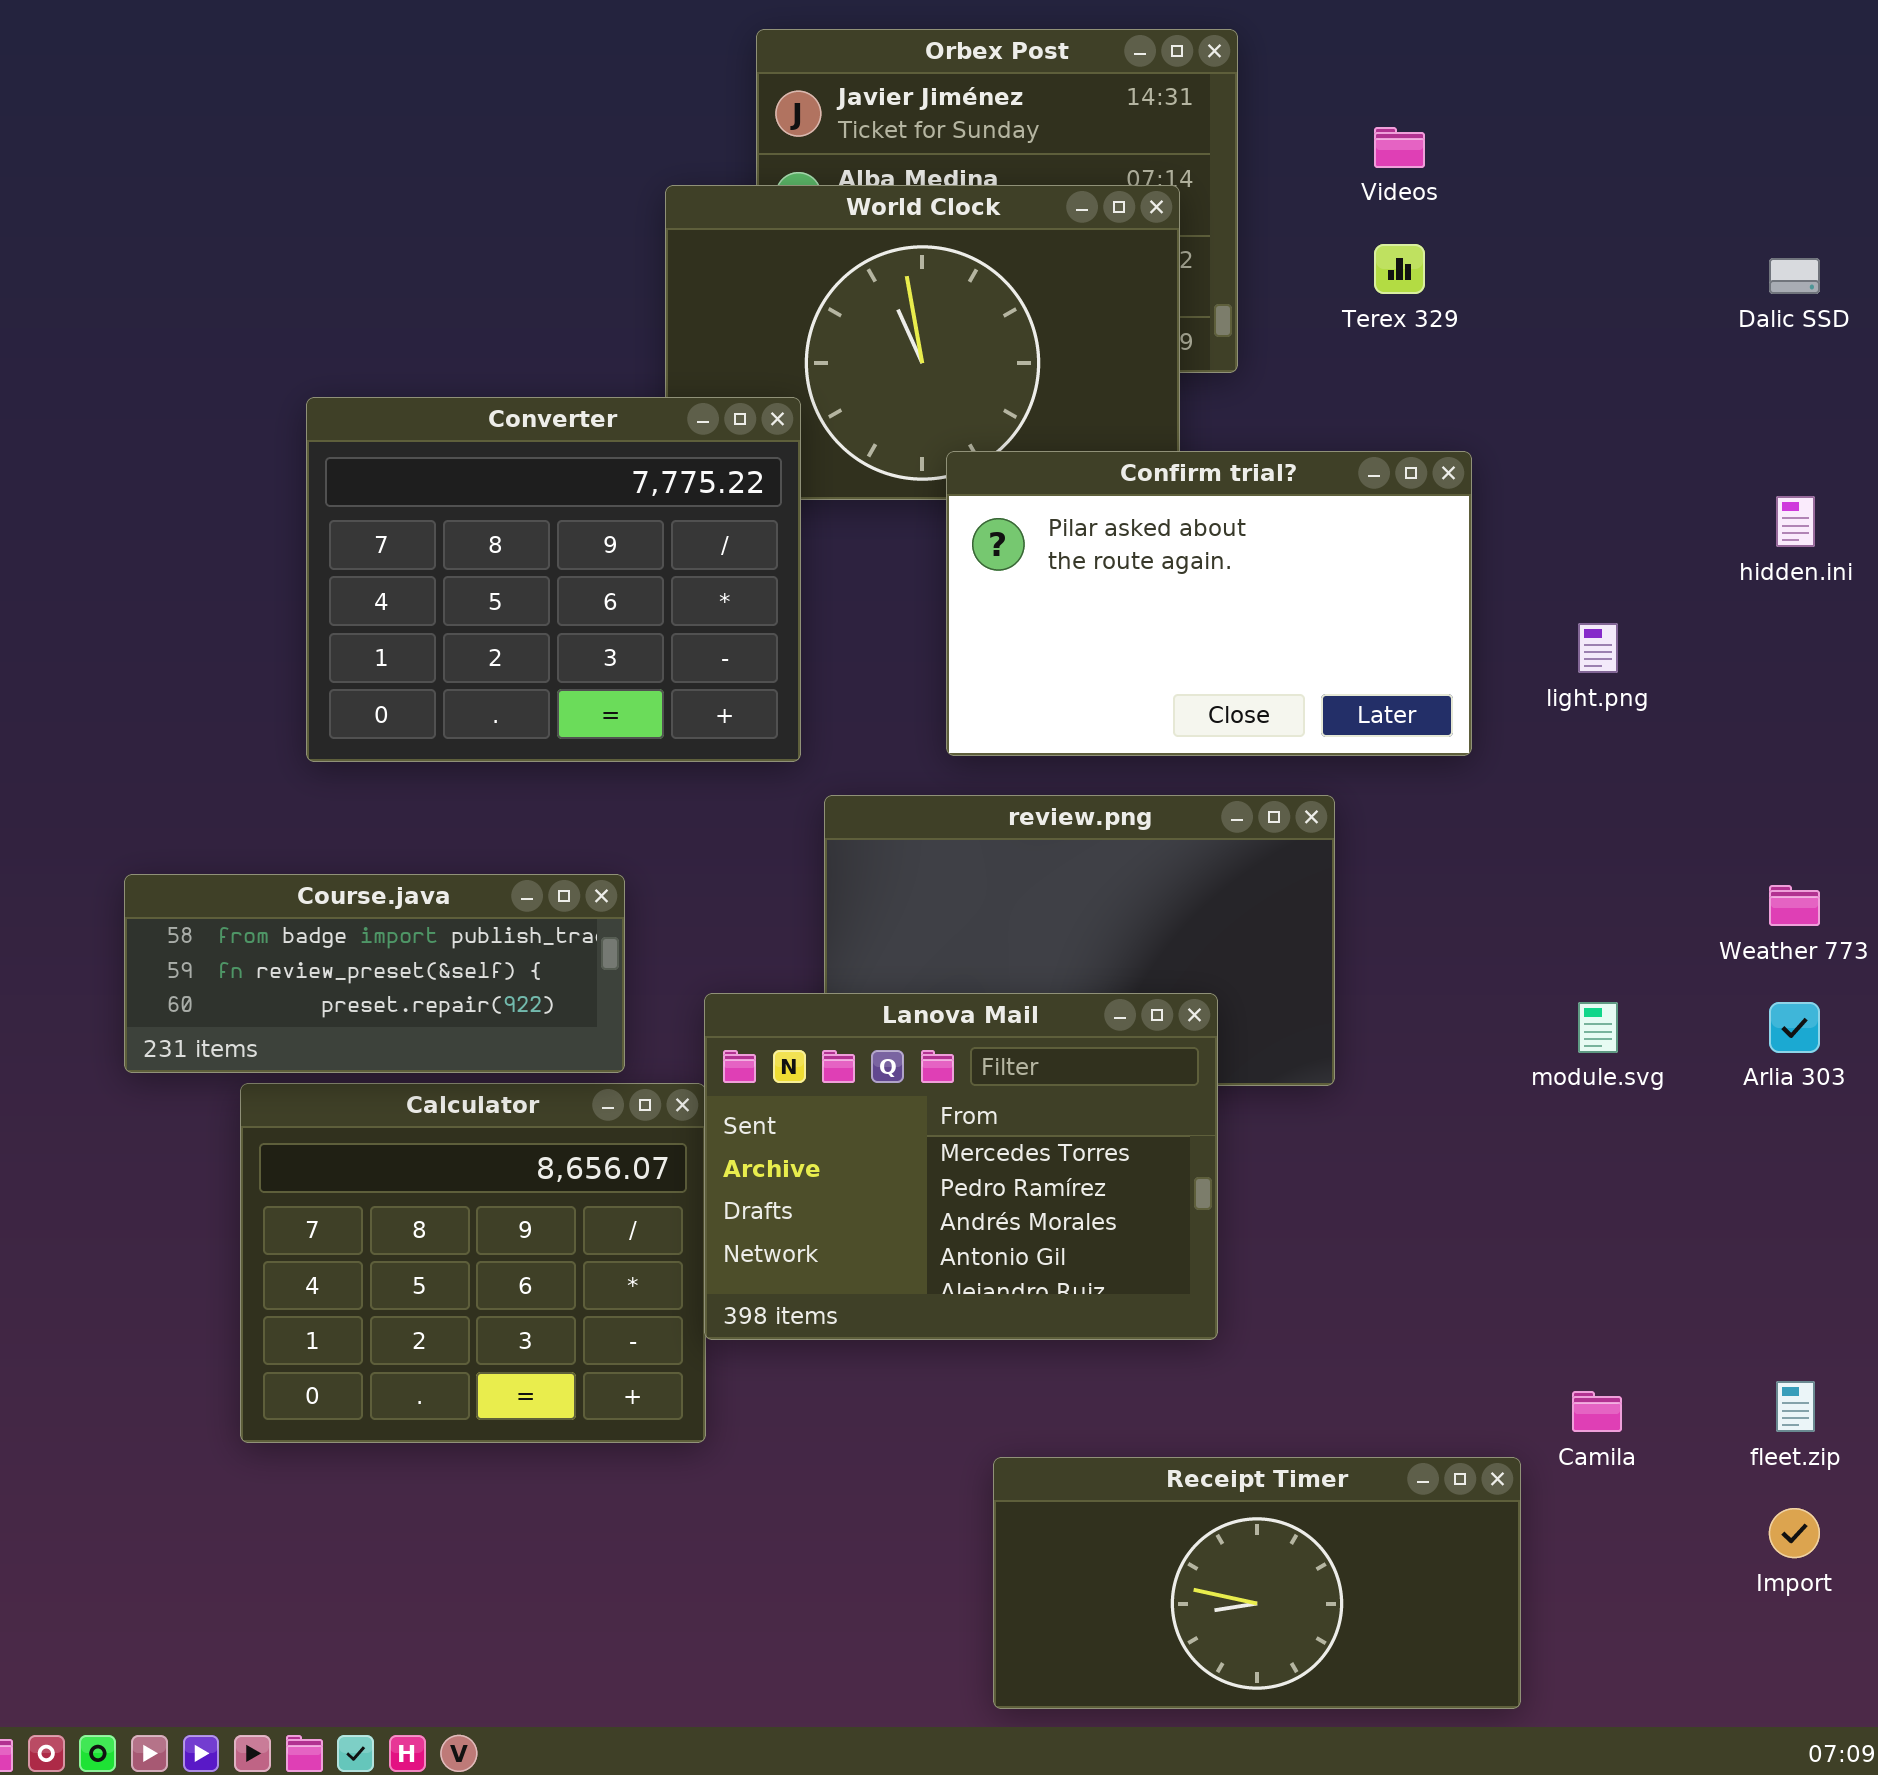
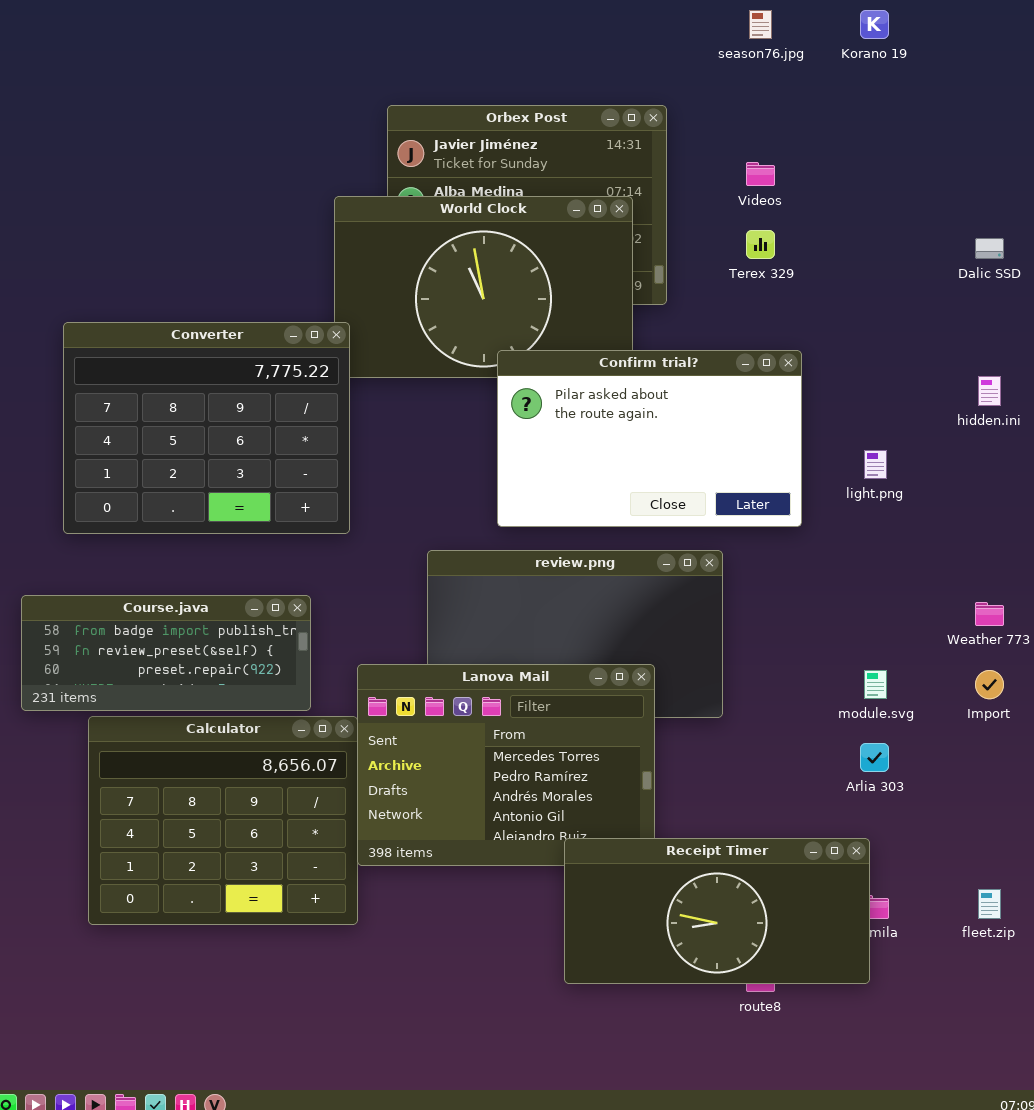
Converter: [306,397,801,762] -> [63,322,350,534], moved
Arlia 303: [1769,1002,1820,1053] -> [860,743,889,772], moved
Receipt Timer: [993,1457,1521,1709] -> [564,838,870,984], moved
Import: [1769,1508,1820,1558] -> [975,670,1004,699], moved

